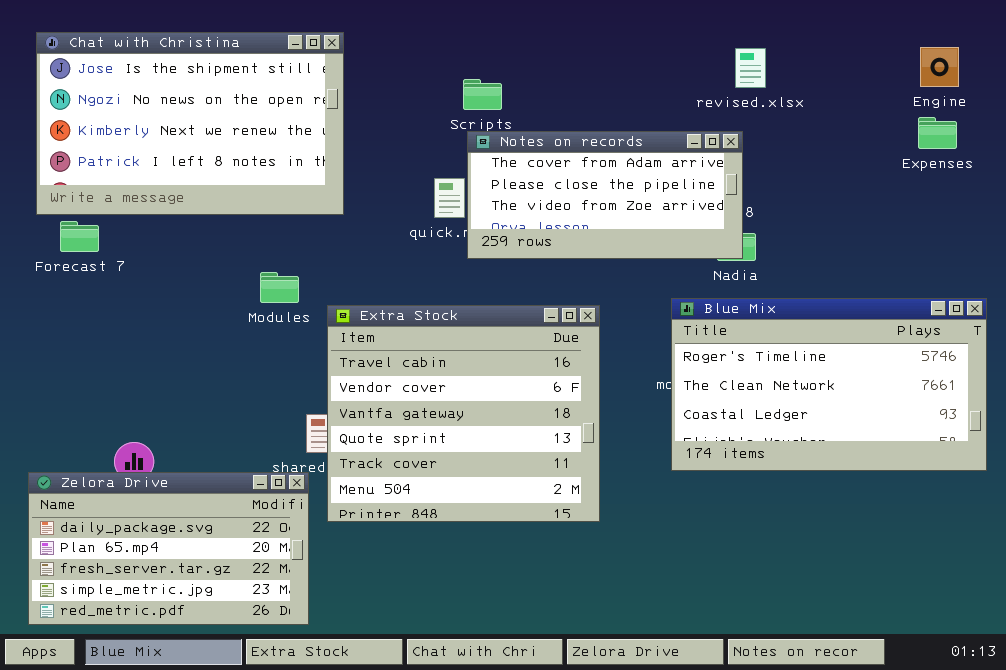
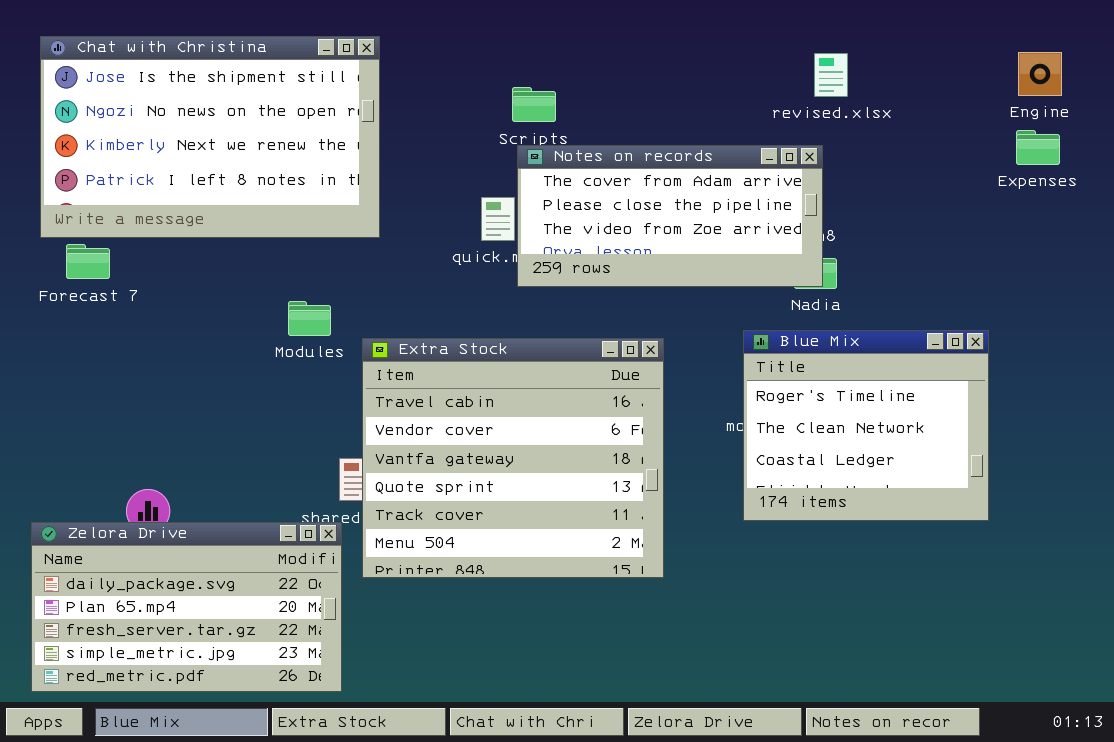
Blue Mix: [671,298,987,471] -> [743,330,989,521], resized

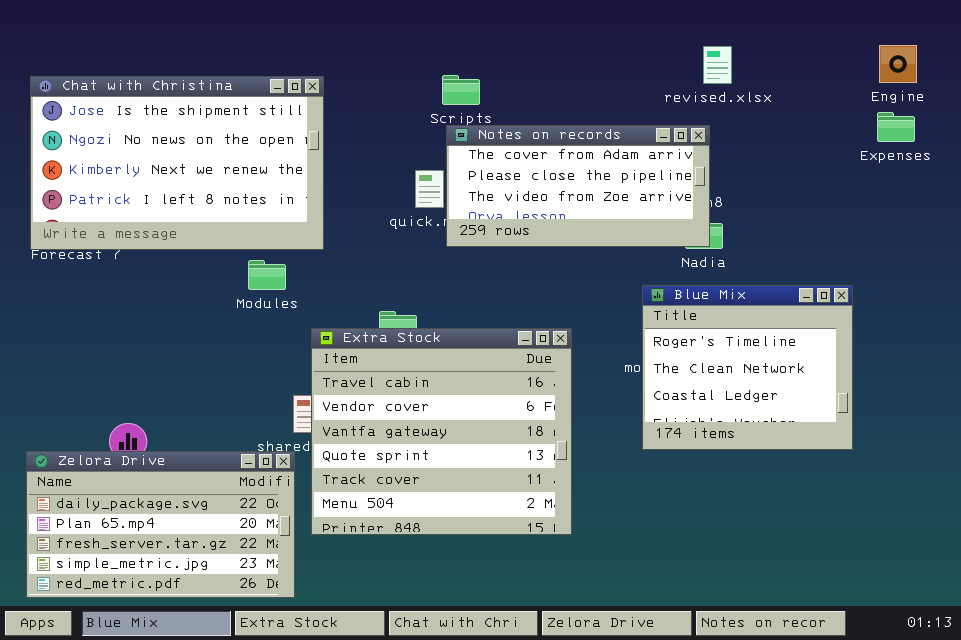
Chat with Christina: [40,36,380,238] -> [30,76,324,250], moved
Extra Stock: [362,338,664,578] -> [311,328,572,535], moved

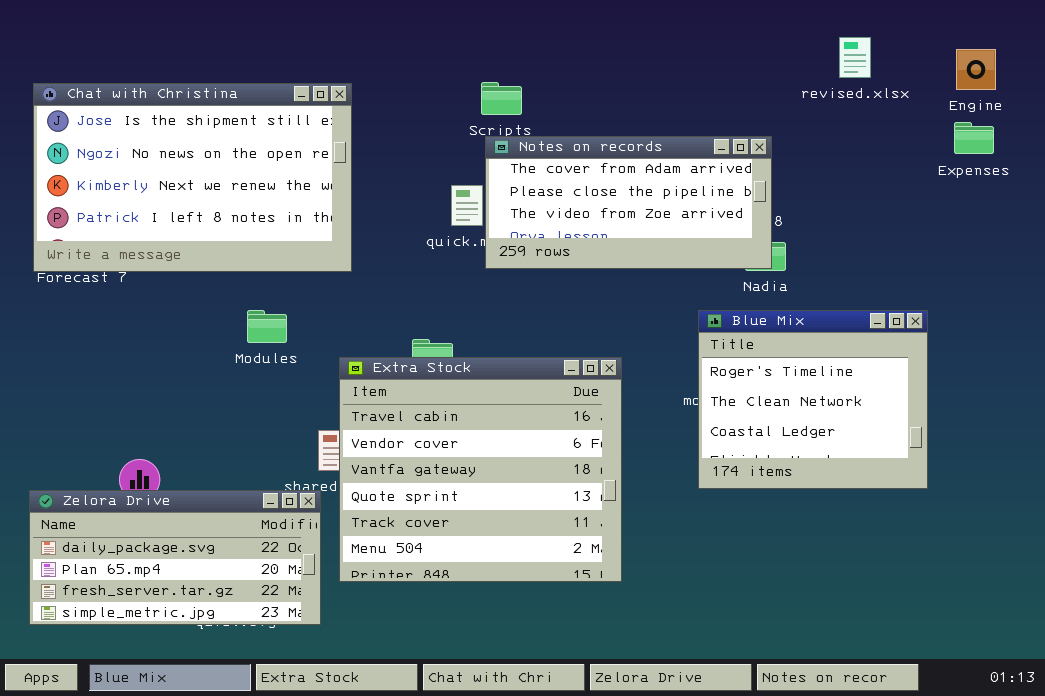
revised.xlsx: [703,46,732,84] -> [839,37,871,78], moved
Modules: [248,260,286,290] -> [247,310,287,343], moved
Zelora Drive: [26,451,295,598] -> [29,490,321,625], resized

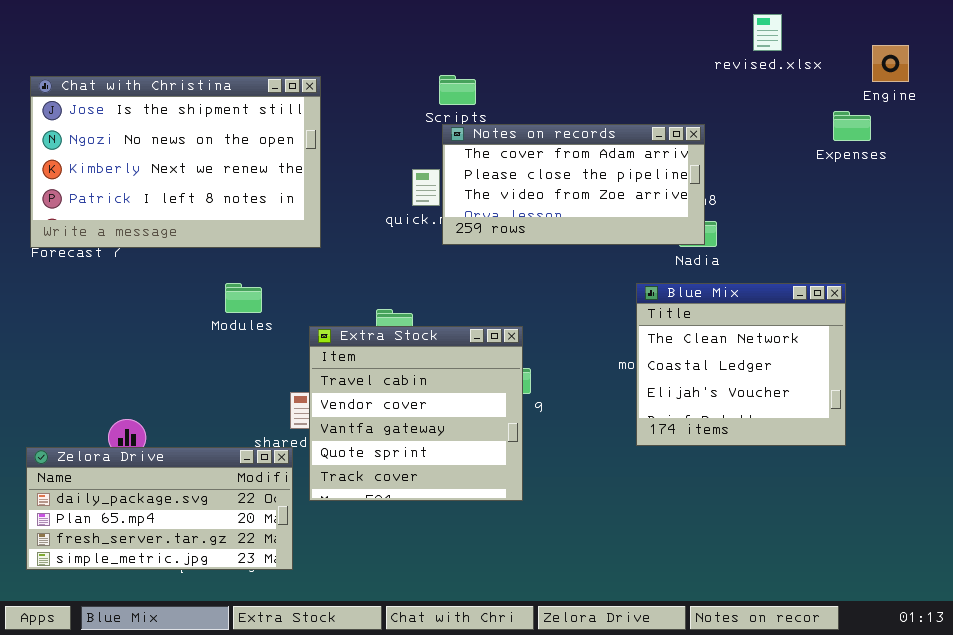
revised.xlsx: [839,37,871,78] -> [753,14,782,51], moved
Expenses: [954,122,994,154] -> [833,111,871,141], moved
Blue Mix: [698,310,928,489] -> [636,283,846,446], scrolled down 1 row
Extra Stock: [339,357,622,582] -> [309,326,523,501], resized

